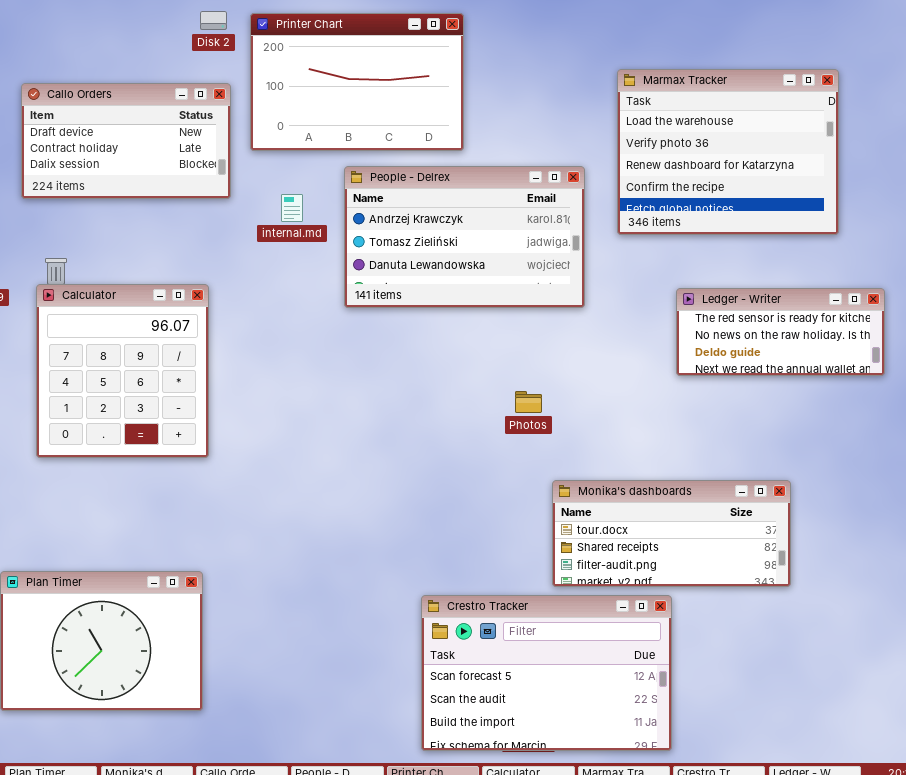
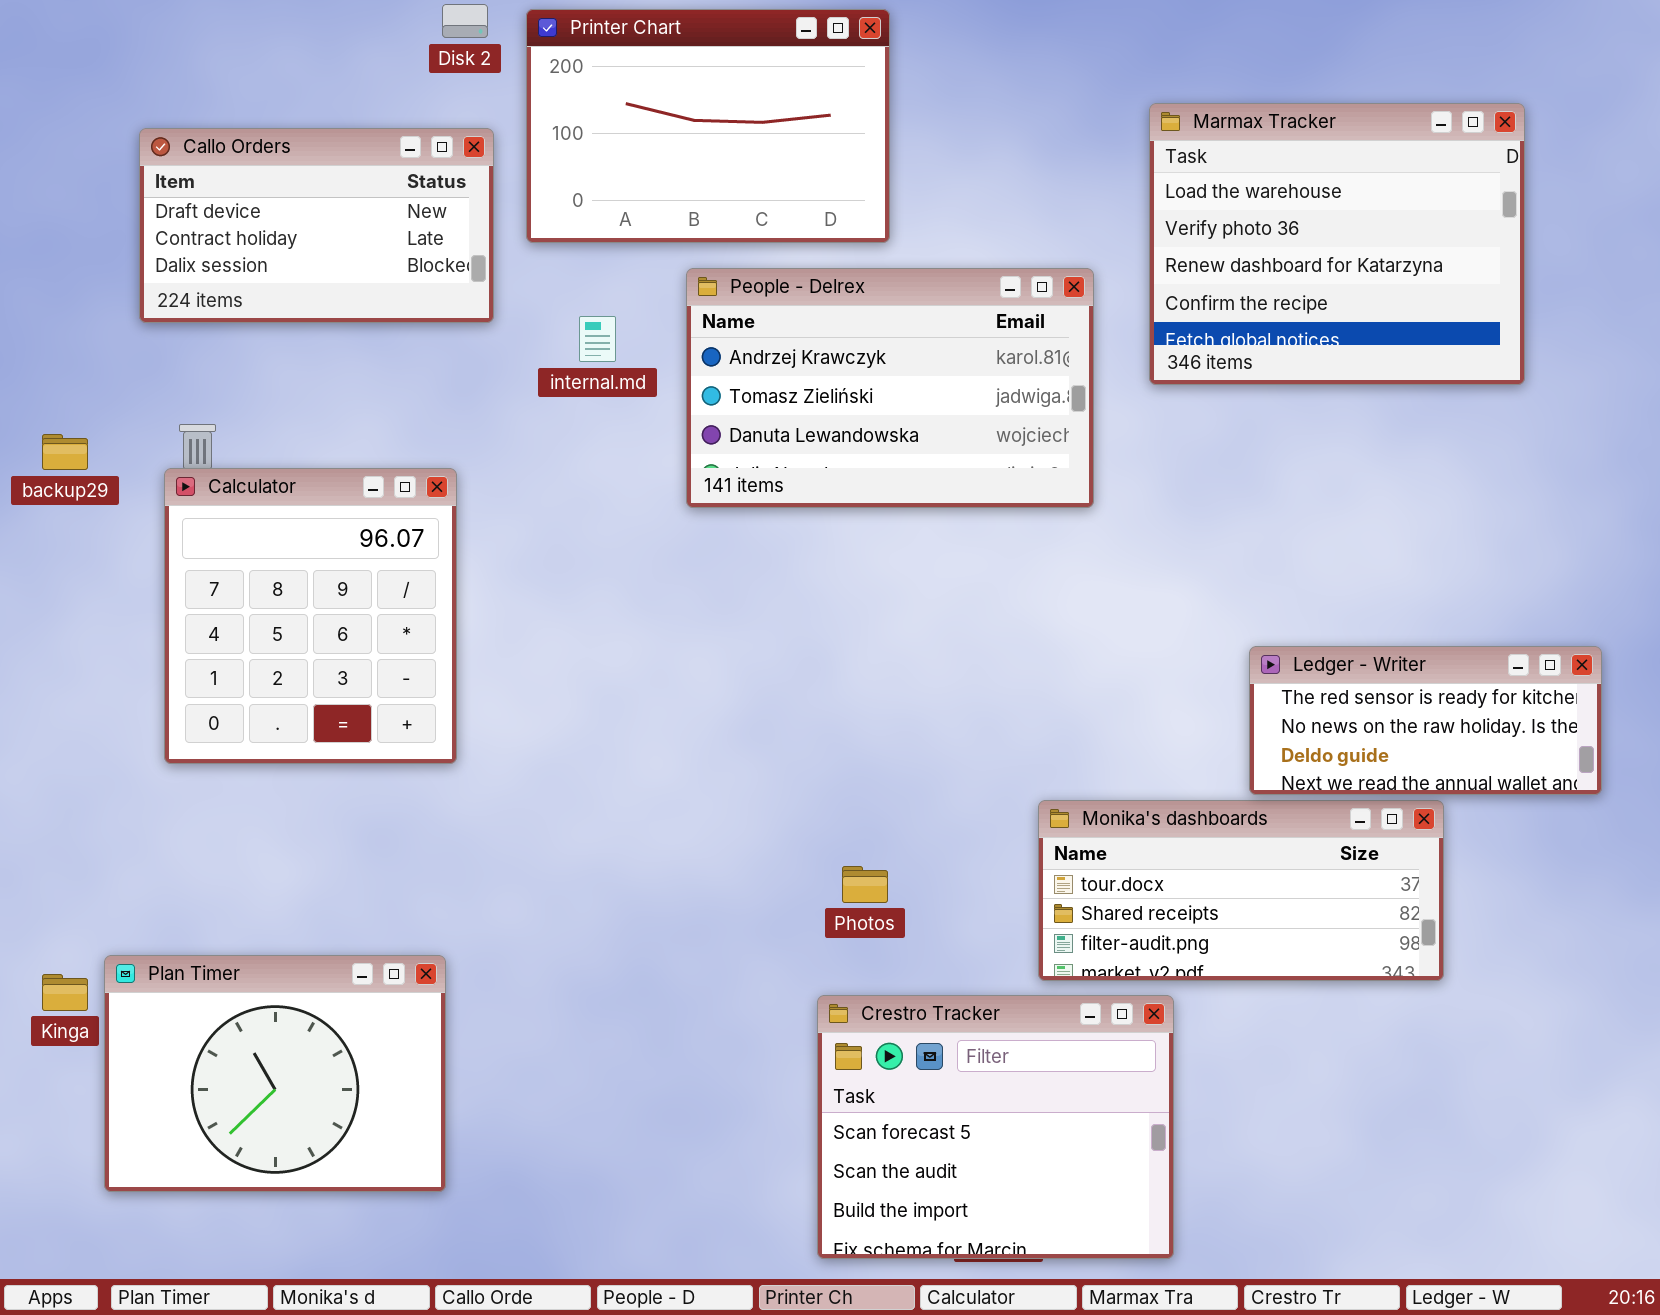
Ledger - Writer: [676,288,885,376] -> [1249,646,1602,795], moved
Photos: [515,391,542,413] -> [842,866,888,903], moved
Crestro Tracker: [421,595,672,751] -> [817,995,1174,1259], resized

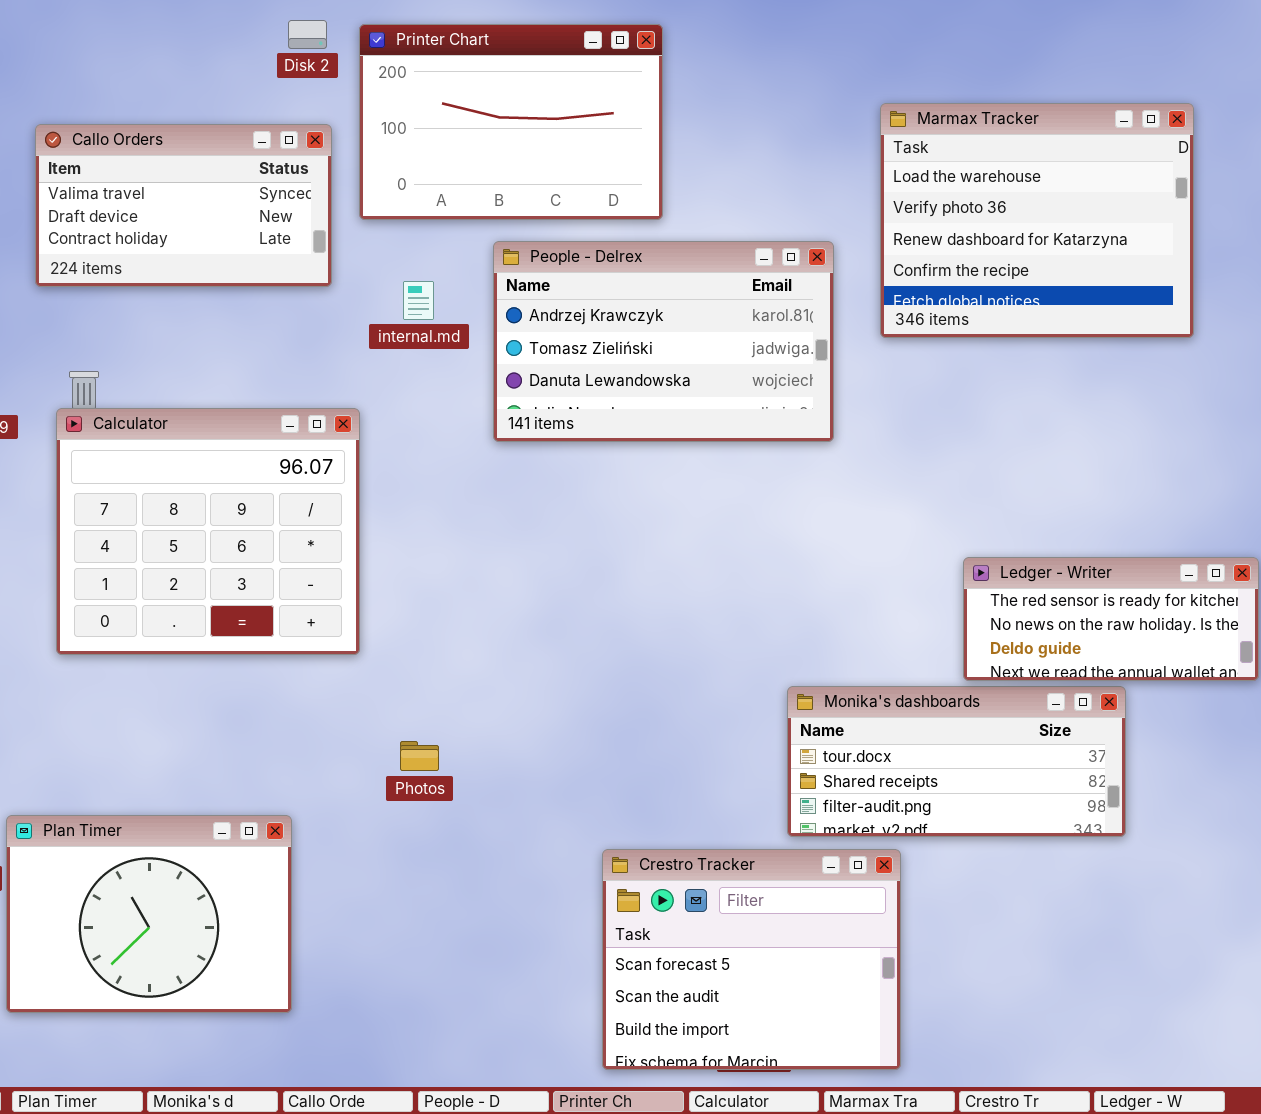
Callo Orders: [139,128,494,323] -> [35,124,332,287], scrolled up 1 row
Calculator: [164,468,457,764] -> [56,408,360,655], resized
Photos: [842,866,888,903] -> [400,741,439,771], moved

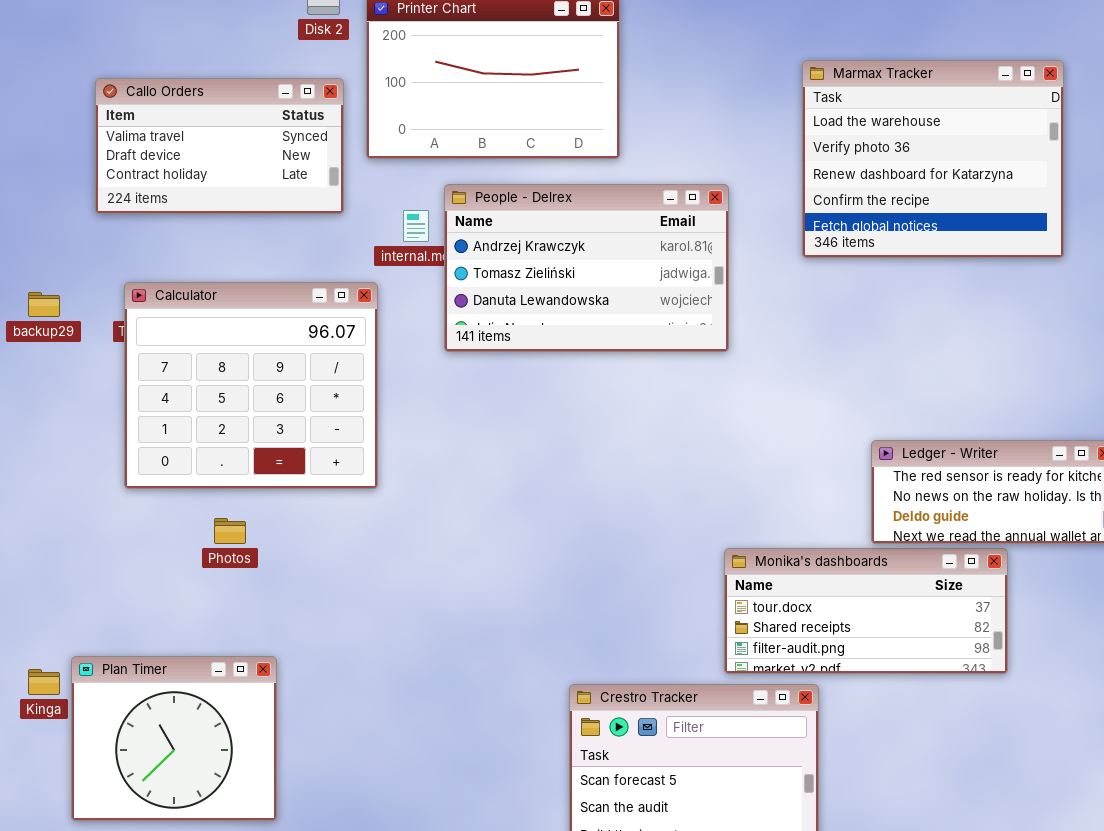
People - Delrex: [493,241,834,442] -> [444,184,729,352], moved
Calculator: [56,408,360,655] -> [124,282,378,489], moved
Photos: [400,741,439,771] -> [214,518,246,544], moved
Plan Timer: [6,815,292,1013] -> [71,656,277,821], resized

